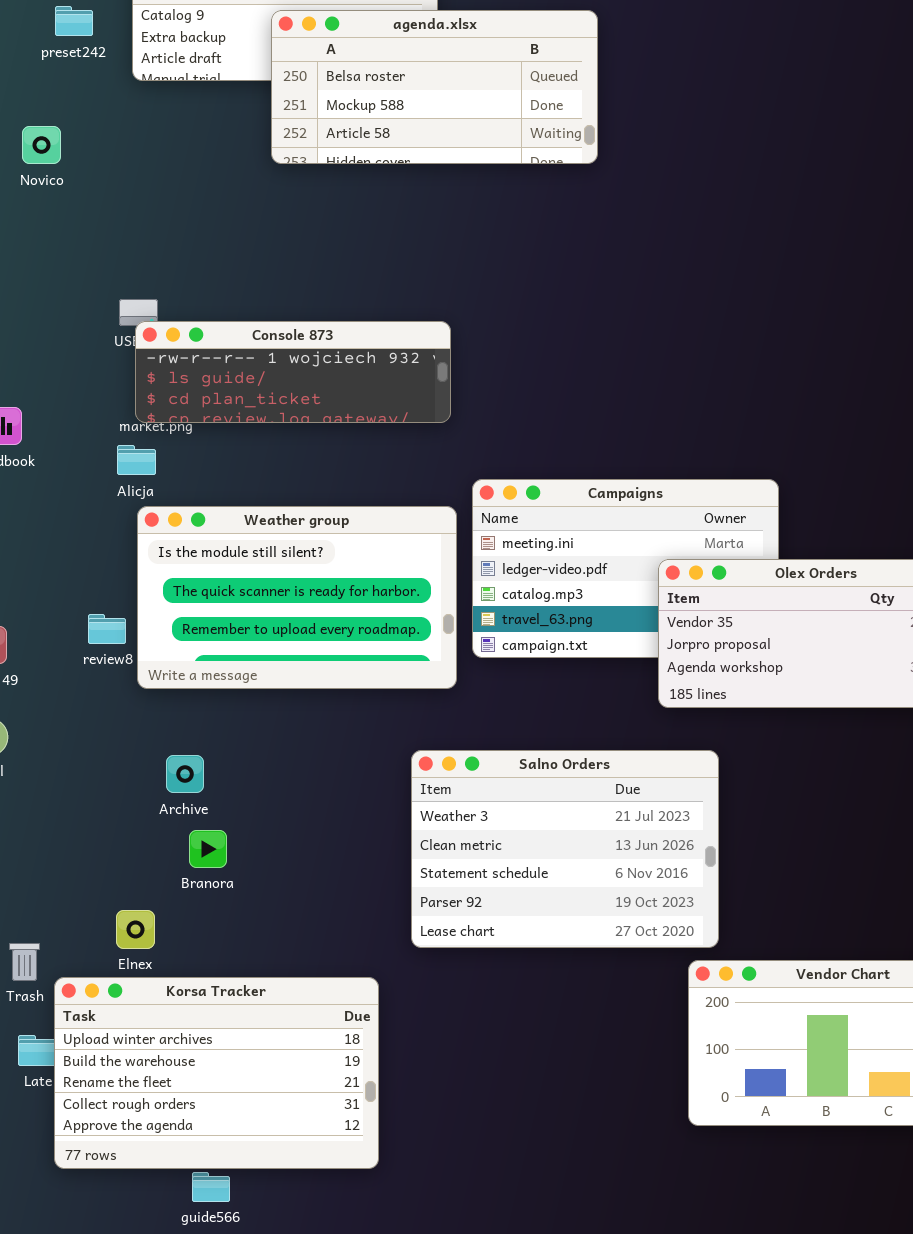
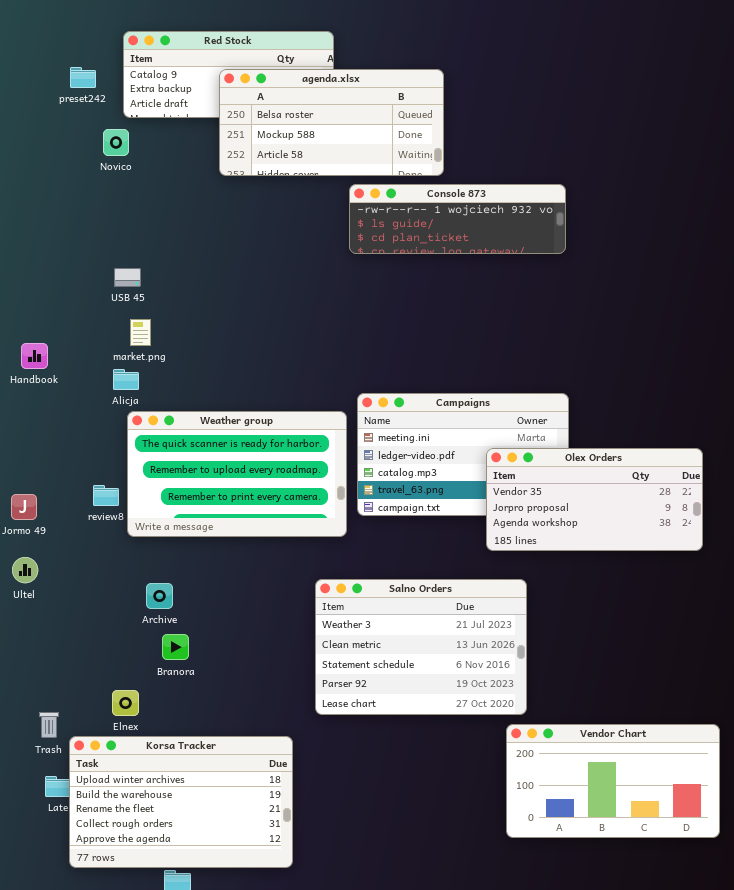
Novico: [22,126,61,164] -> [103,129,129,156], moved
Console 873: [135,321,451,423] -> [349,184,566,254], moved
Weather group: [137,506,457,689] -> [127,411,347,537], scrolled down 1 row

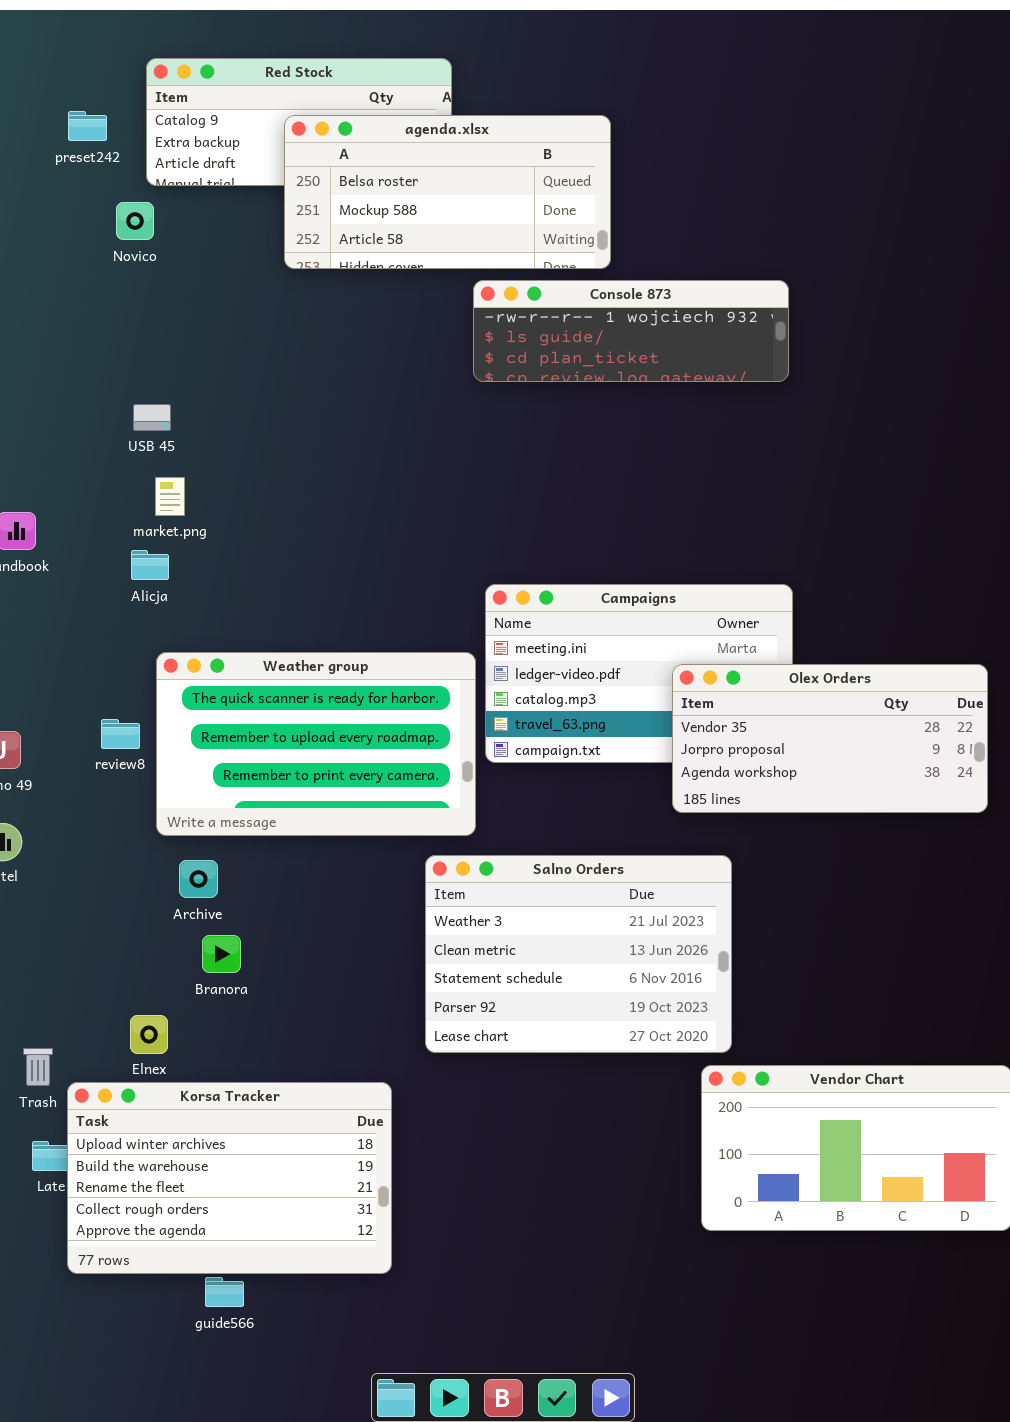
Weather group: [127,411,347,537] -> [156,652,476,836], moved

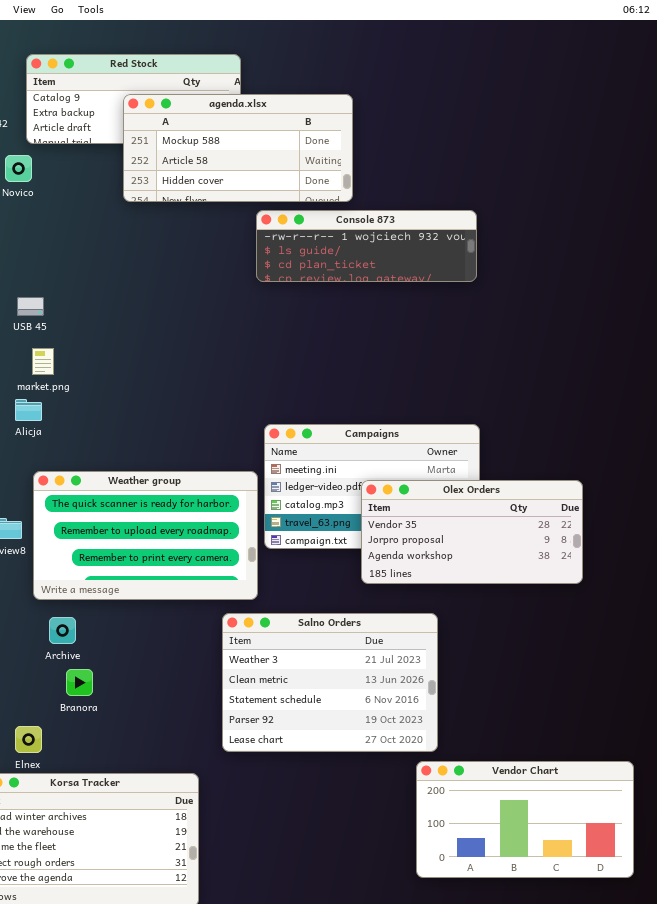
agenda.xlsx: [284,115,611,269] -> [123,94,353,202], scrolled down 1 row
Olex Orders: [672,664,988,813] -> [361,480,583,584], moved

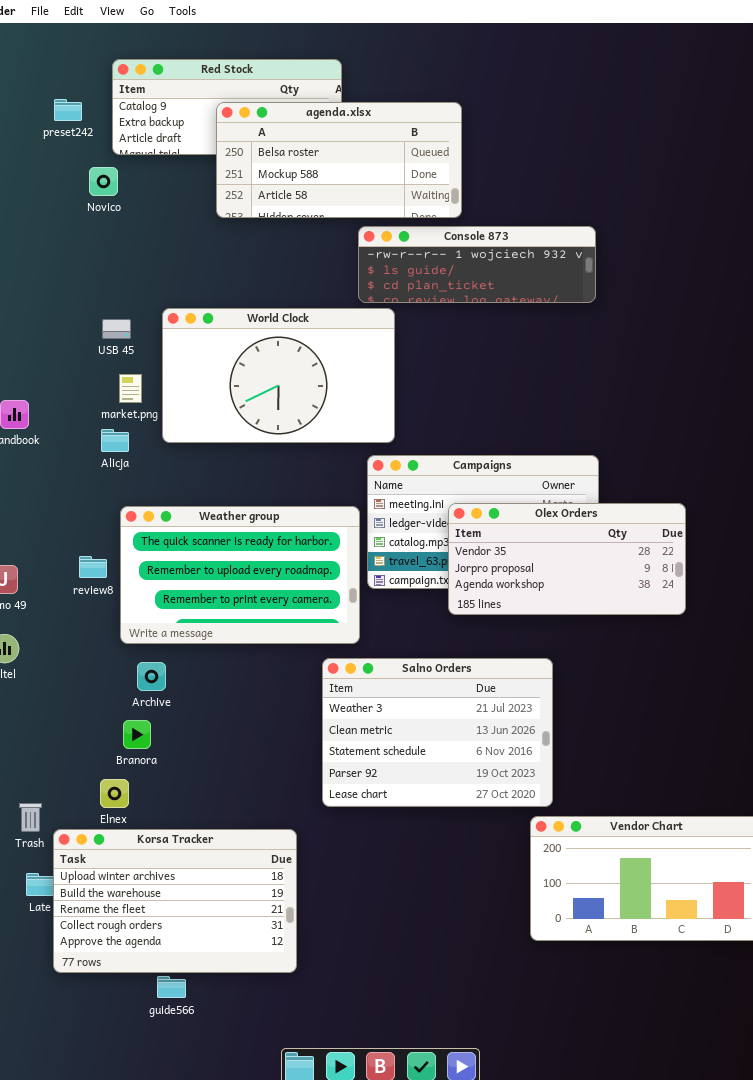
agenda.xlsx: [123,94,353,202] -> [216,102,462,218], scrolled up 1 row
World Clock: none -> [162,308,395,443], opened
Olex Orders: [361,480,583,584] -> [448,503,686,615], moved
Branora: [66,669,93,696] -> [123,720,151,749], moved

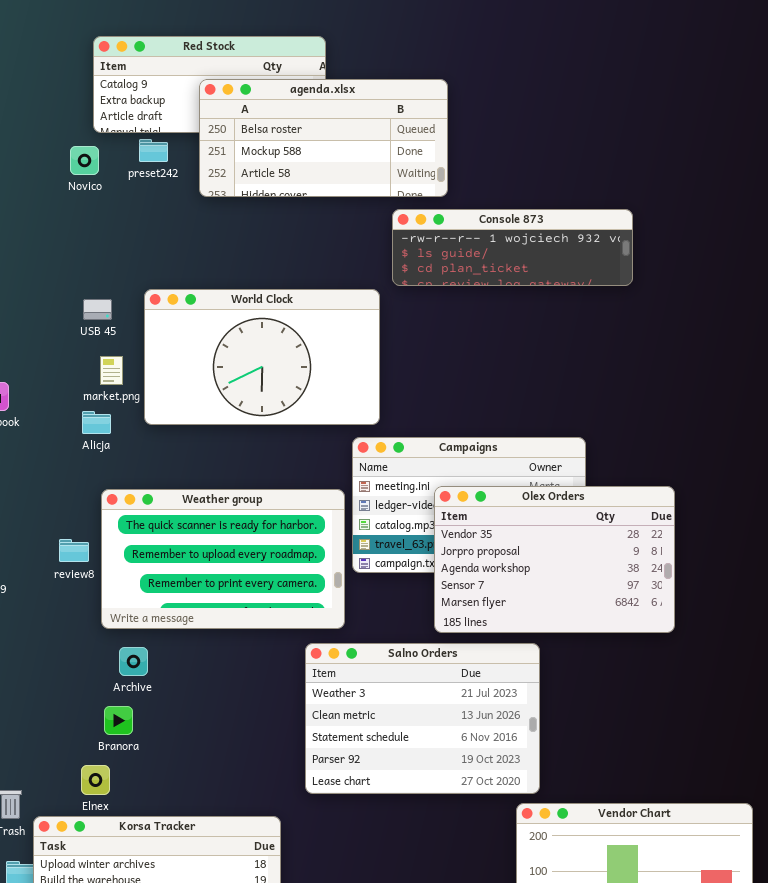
preset242: [54,99,82,121] -> [139,139,168,162], moved
Console 873: [358,226,596,303] -> [392,209,633,286], moved
Olex Orders: [448,503,686,615] -> [434,486,675,633], resized

